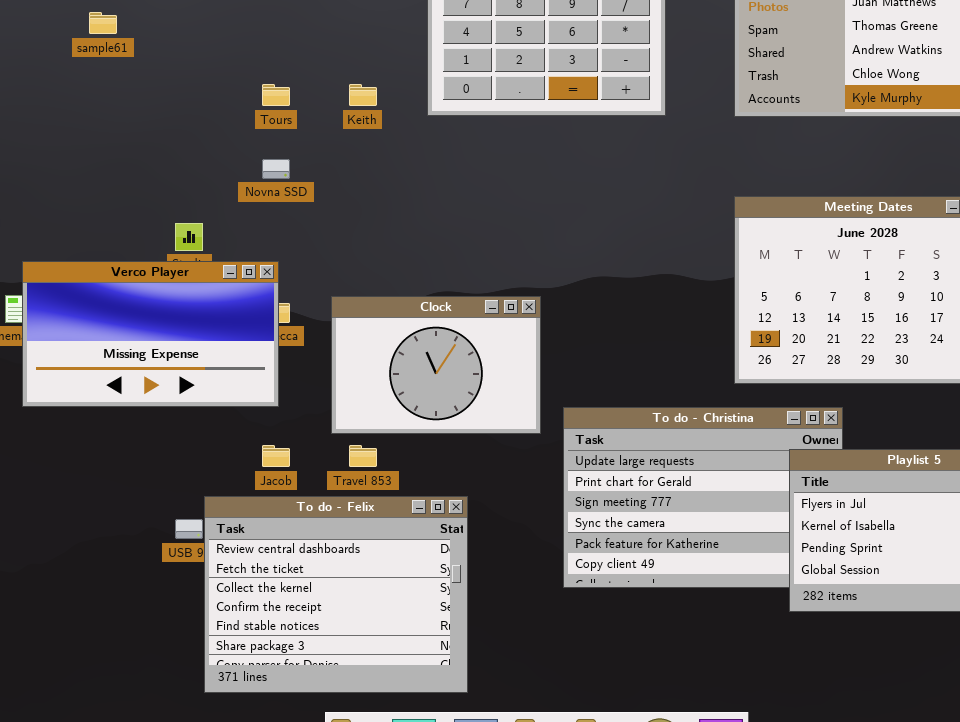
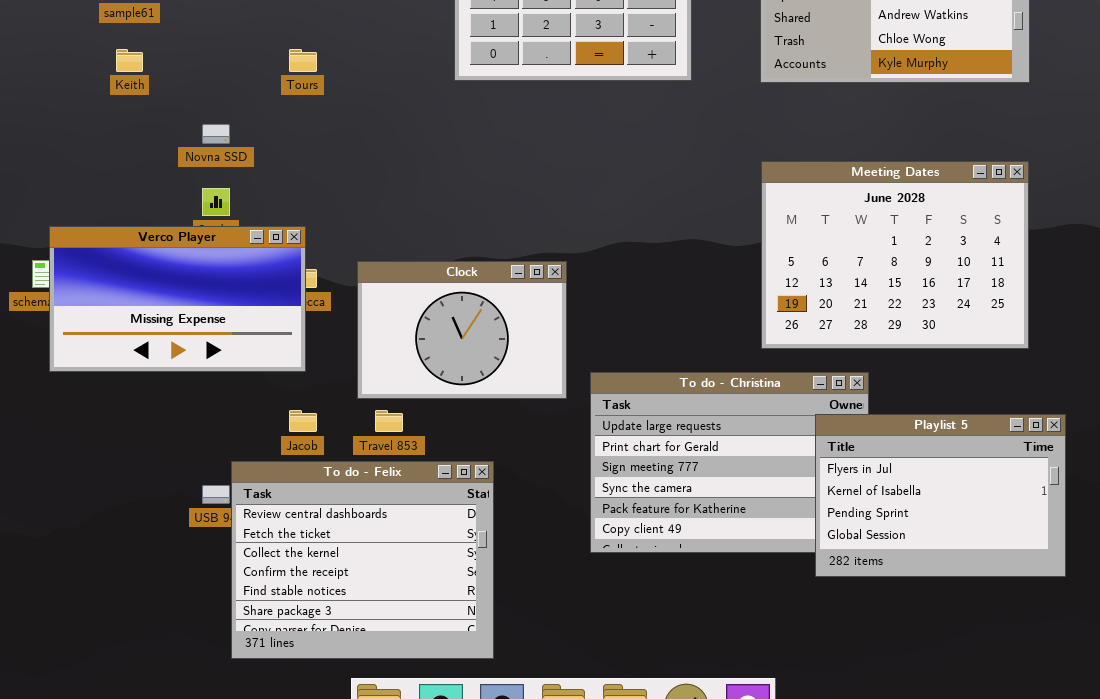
Keith: [349,84,377,106] -> [116,49,143,72], moved
Novna SSD: [262,159,290,179] -> [202,124,230,144], moved

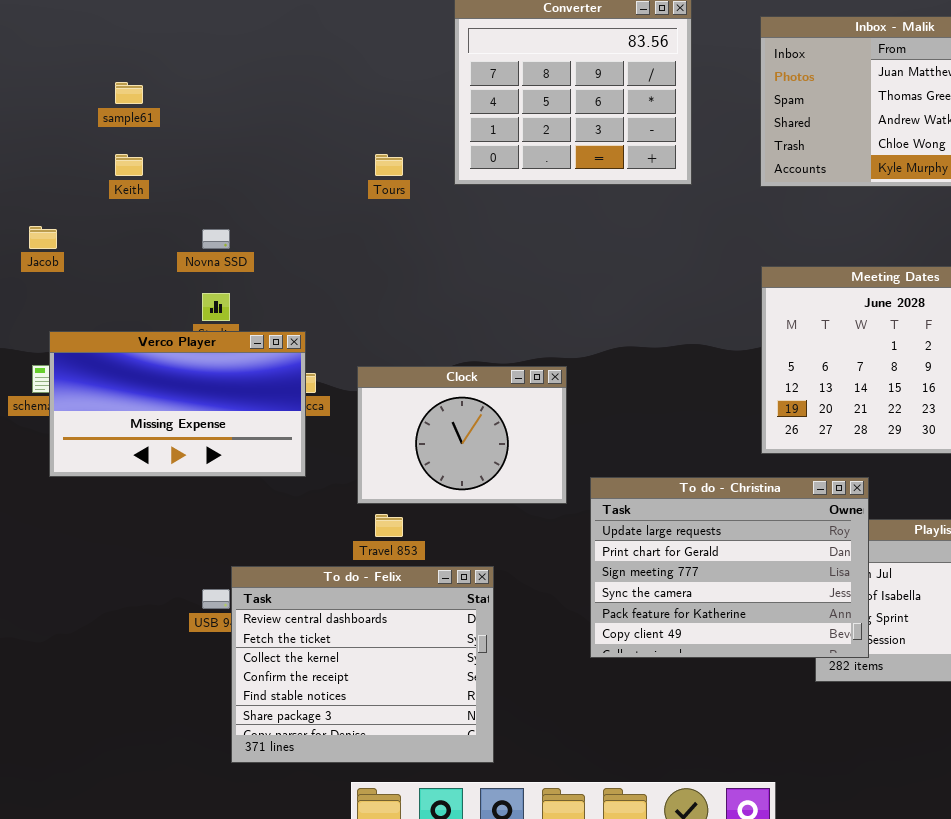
Tours: [289,49,317,72] -> [375,154,403,176], moved
To do - Christina: [590,372,869,553] -> [590,477,869,658], raised
Jacob: [289,410,317,432] -> [29,226,57,249], moved

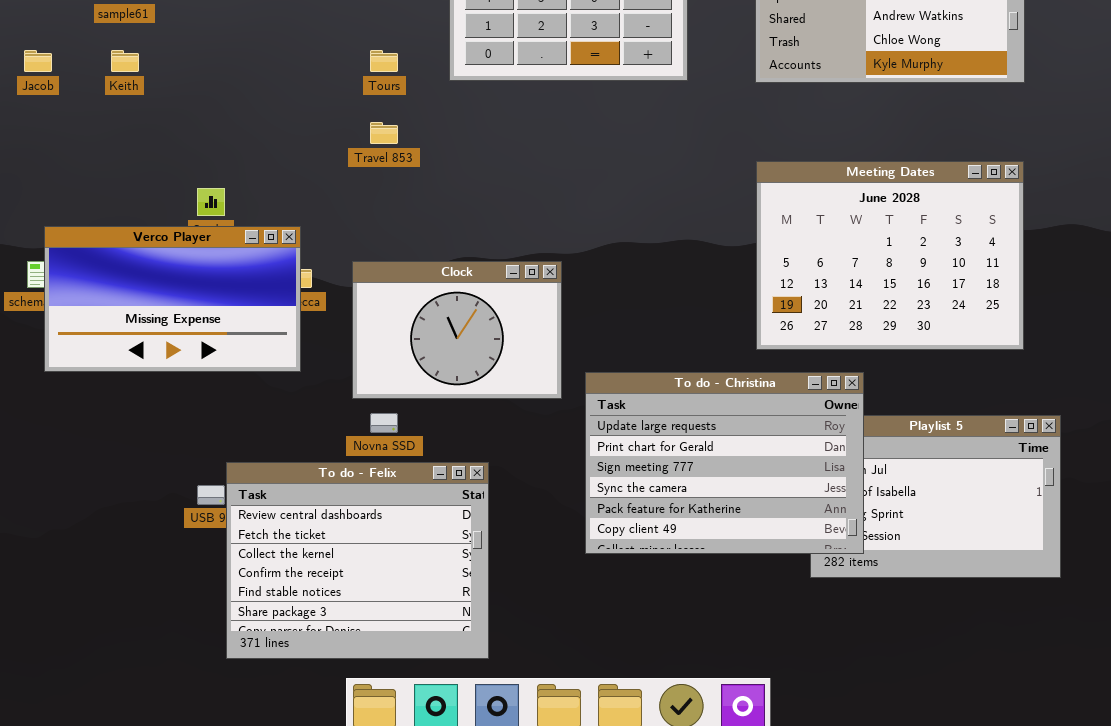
Jacob: [29,226,57,249] -> [24,50,52,72], moved
Novna SSD: [202,229,230,249] -> [370,413,398,433], moved
Travel 853: [375,514,403,537] -> [370,122,398,144], moved

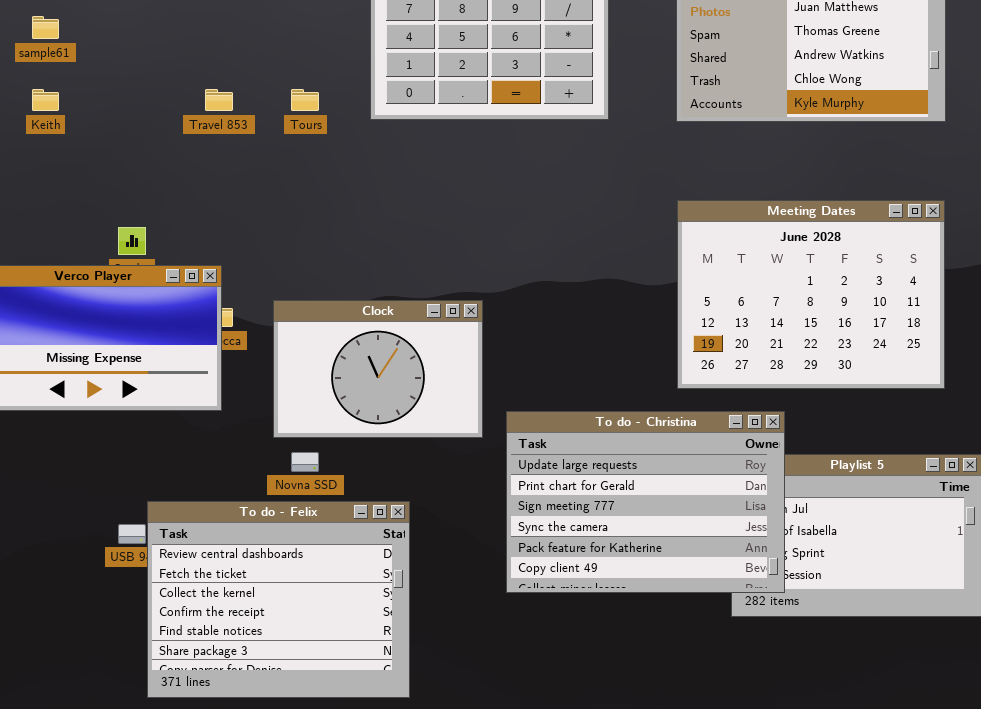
Travel 853: [370,122,398,144] -> [205,89,233,111], moved

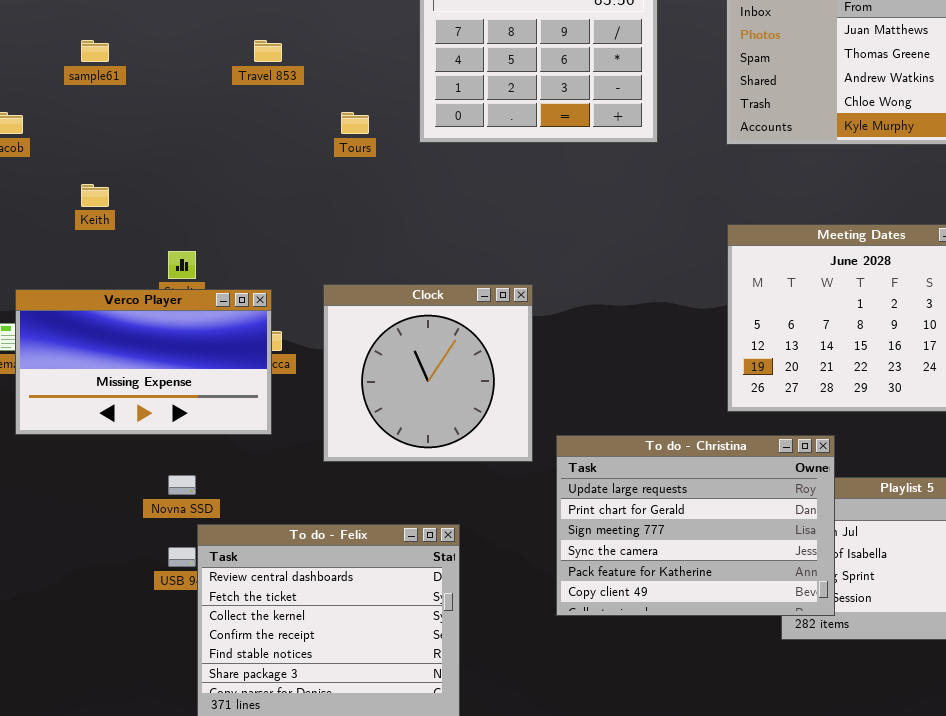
Keith: [32,89,59,111] -> [81,184,109,207], moved
Travel 853: [205,89,233,111] -> [254,40,282,62], moved
Clock: [273,300,483,438] -> [323,284,533,462], resized
Novna SSD: [291,452,319,472] -> [168,475,196,495], moved

